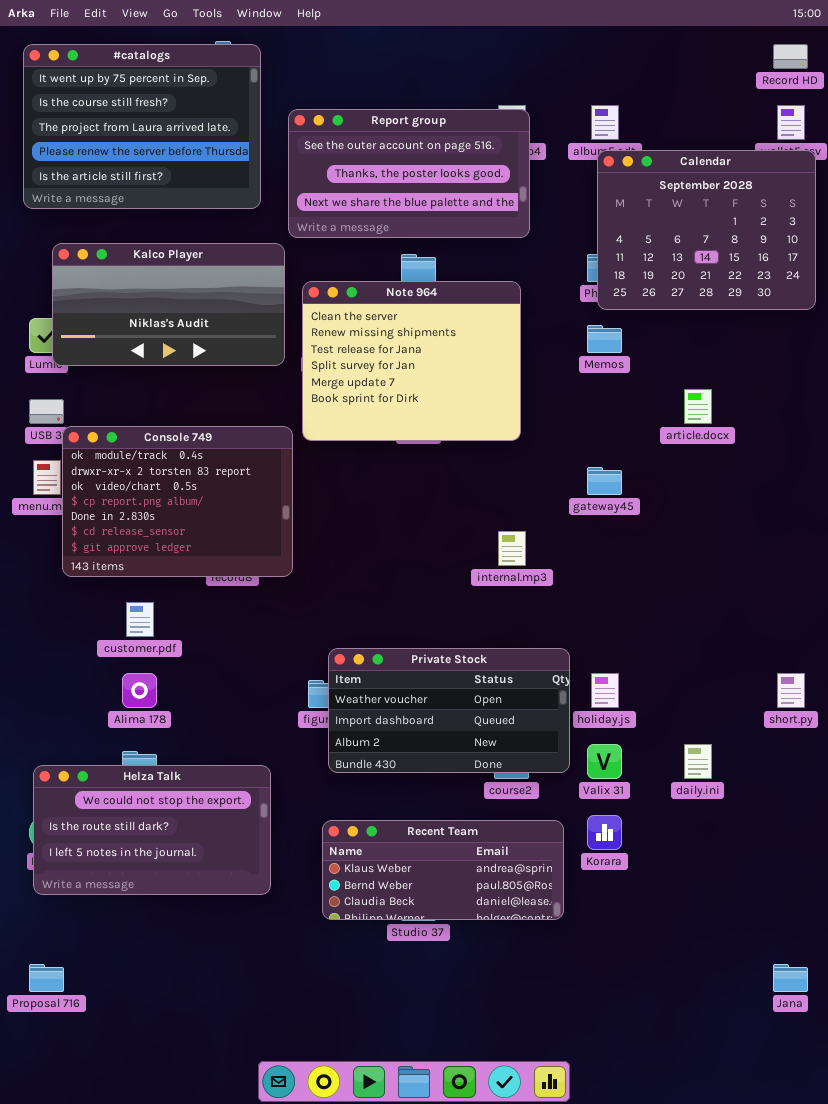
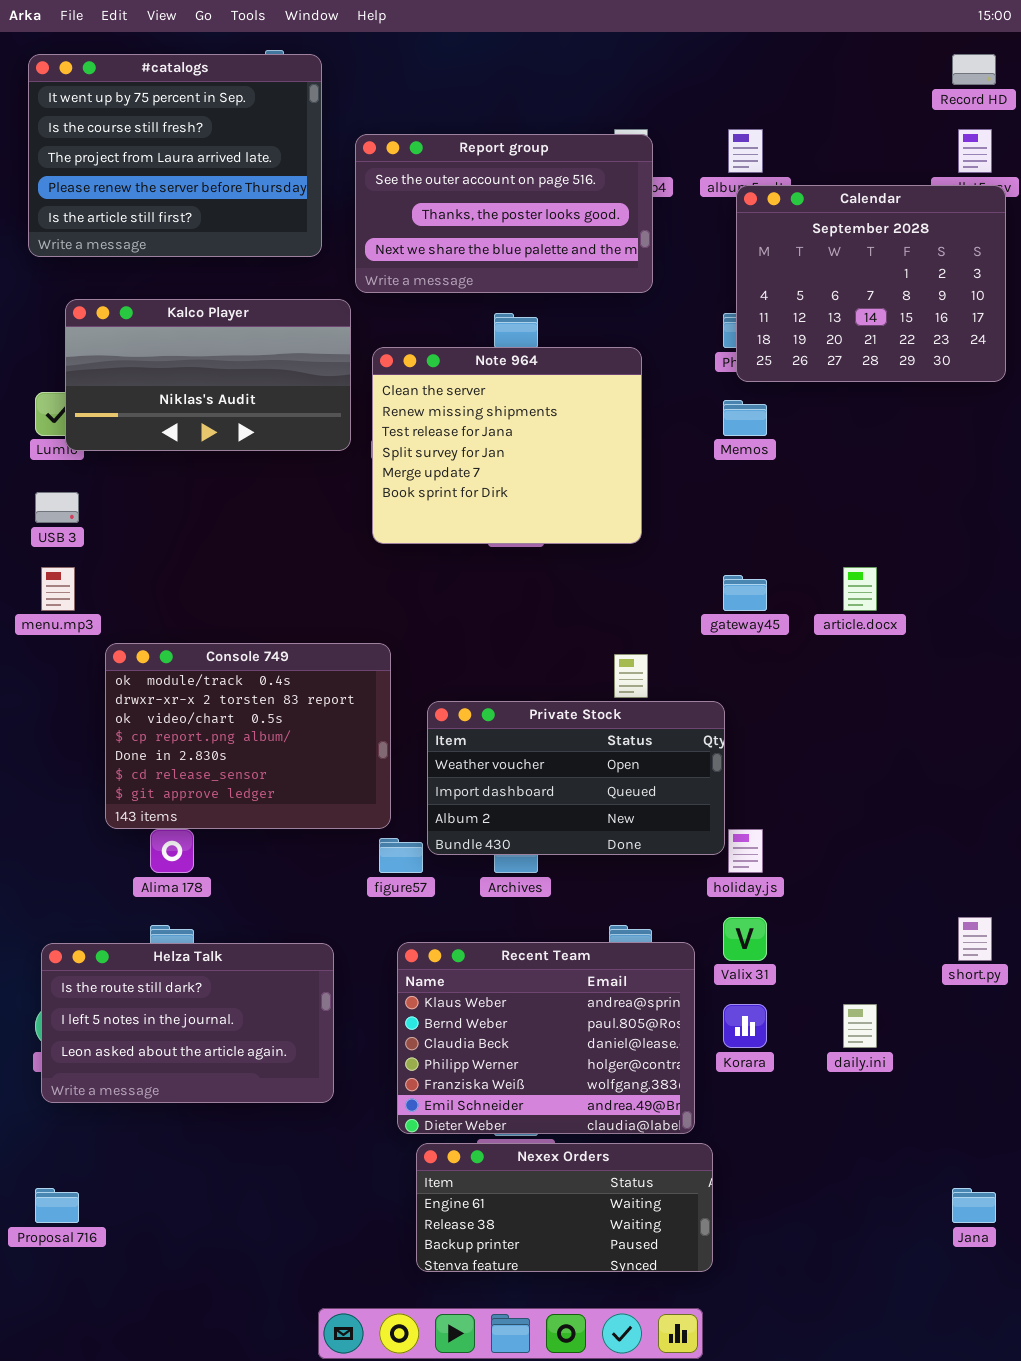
article.docx: [684,389,712,424] -> [843,567,877,611], moved
Console 749: [62,426,293,577] -> [105,643,391,829], moved
Private Stock: [328,648,570,773] -> [427,701,725,855], moved
short.py: [777,673,805,708] -> [958,917,992,961], moved
daily.ini: [684,744,712,779] -> [843,1004,877,1048], moved
Helza Talk: [33,765,271,895] -> [41,943,334,1103], scrolled down 1 row
Recent Team: [322,820,564,920] -> [397,942,695,1134], resized
Nexex Orders: none -> [416,1143,713,1272], opened

